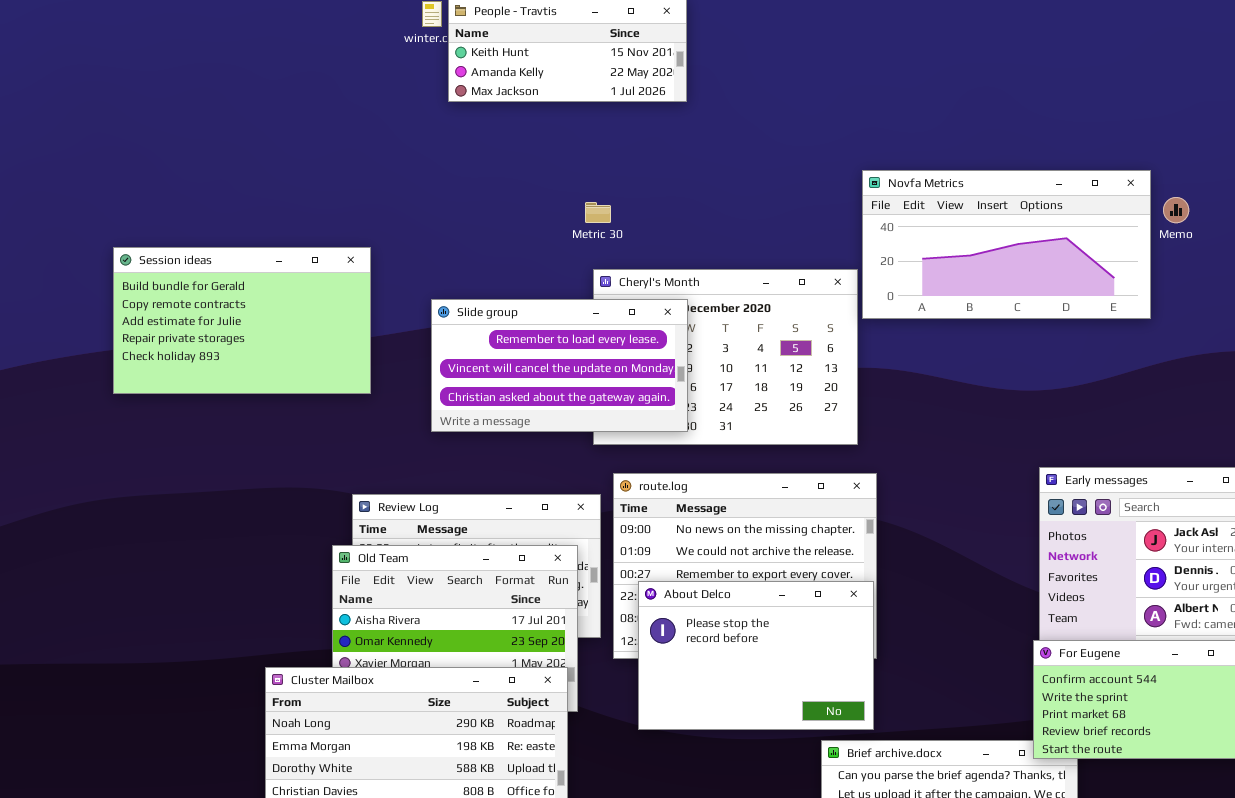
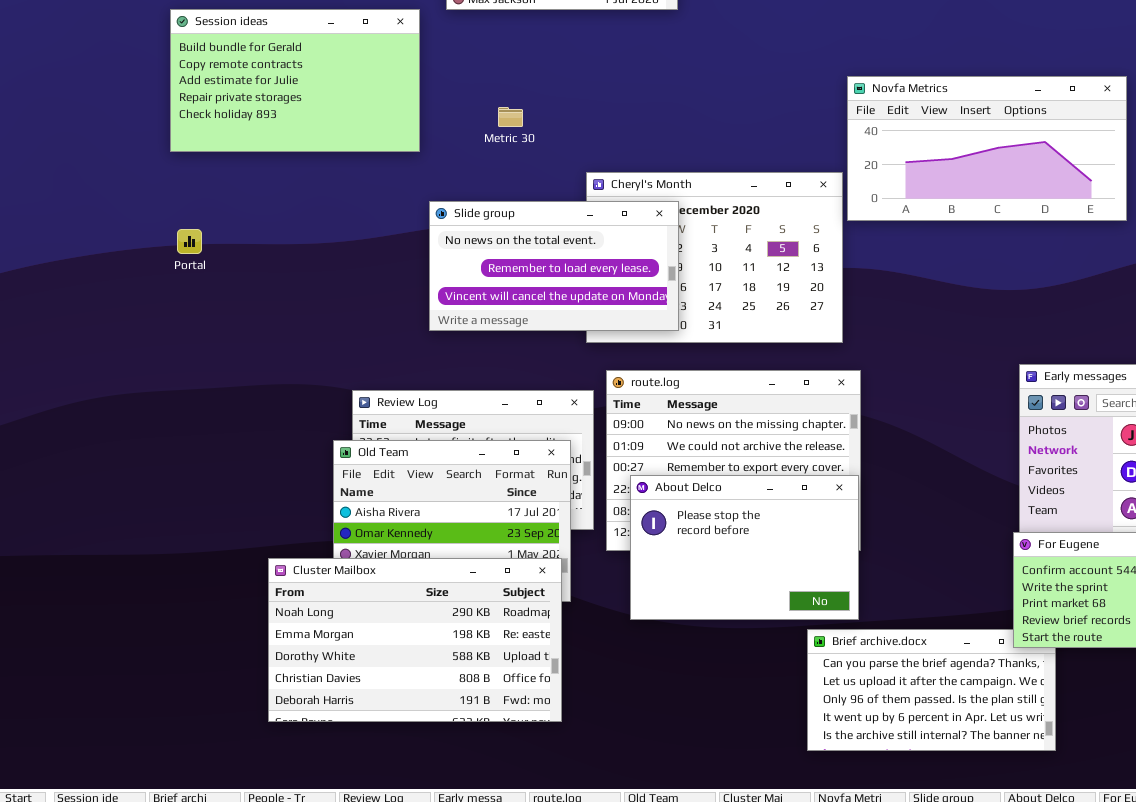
Metric 30: [585,202,611,223] -> [498,107,523,127], moved
Session ideas: [113,247,371,394] -> [170,9,420,152], moved
Slide group: [431,299,688,432] -> [429,201,679,331], scrolled up 1 row

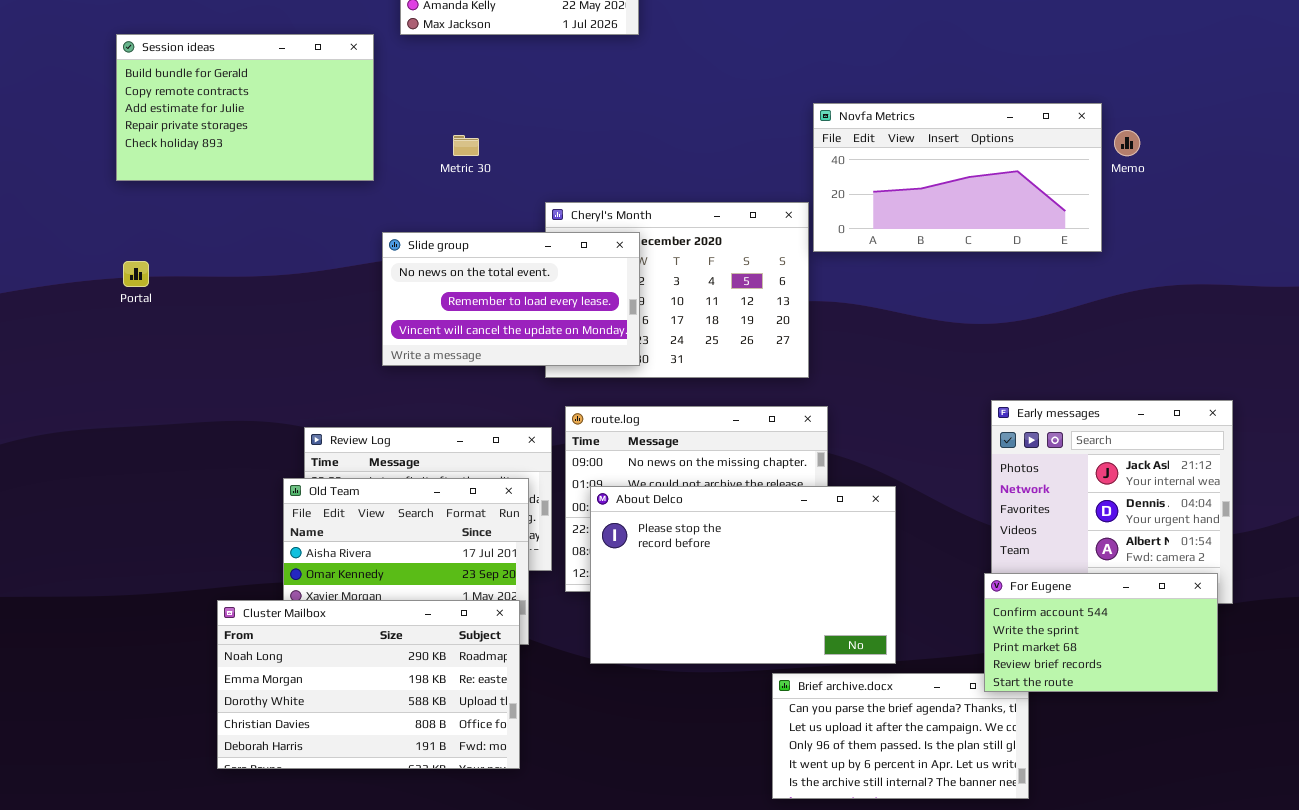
About Delco: [630,475,859,620] -> [590,486,896,664], resized

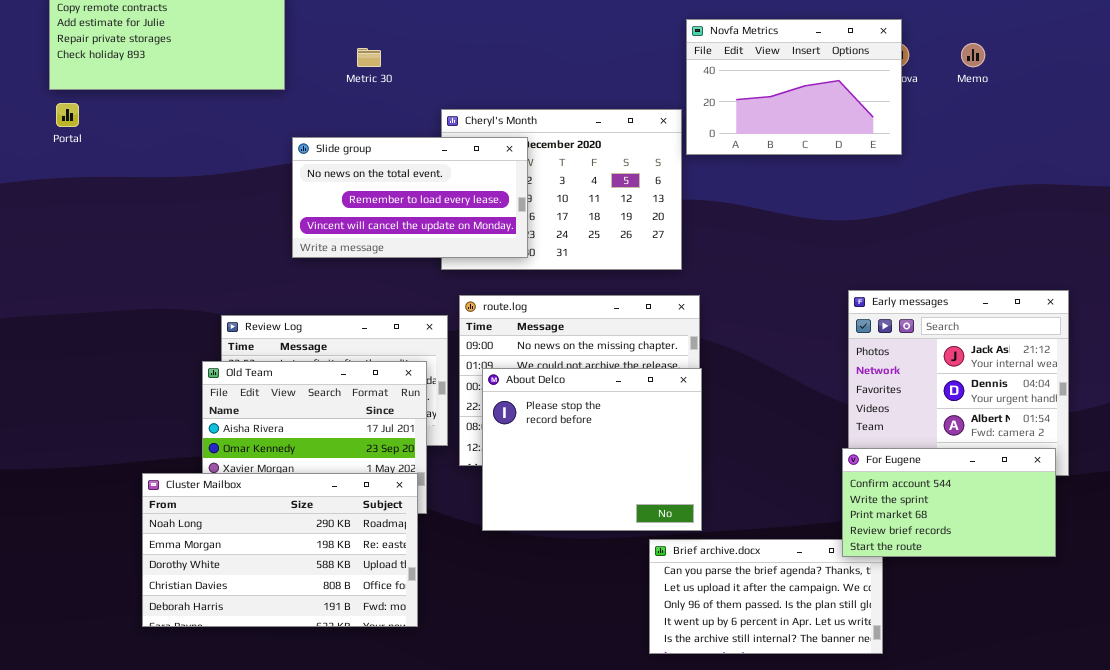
Novfa Metrics: [813,103,1102,252] -> [686,19,902,155], resized
Portal: [123,261,149,287] -> [56,103,79,127], moved
About Delco: [590,486,896,664] -> [482,368,702,531], resized

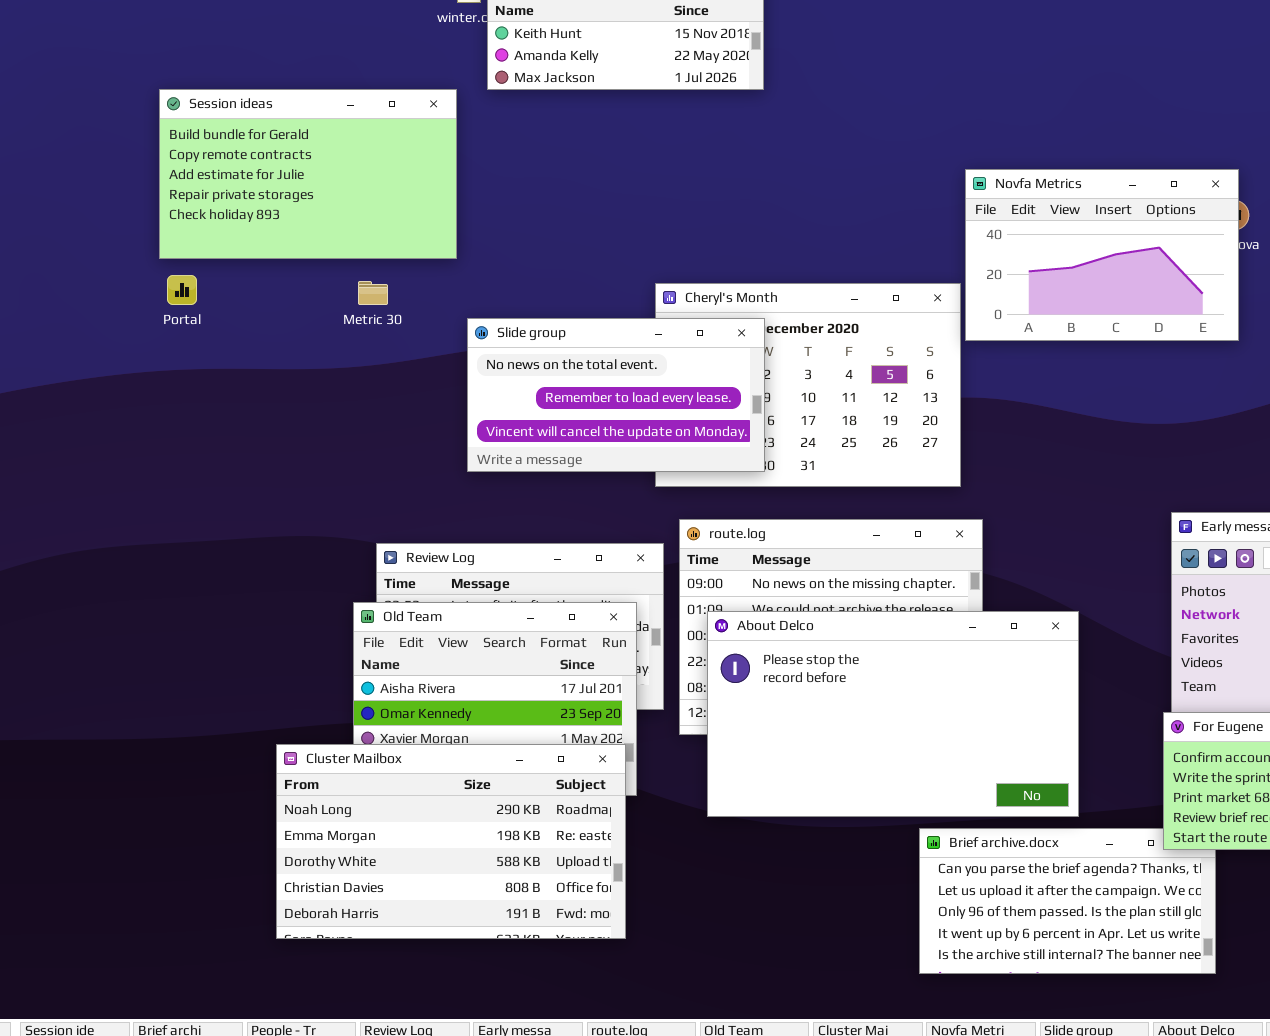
Metric 30: [357,48,381,67] -> [358,281,388,305], moved
About Delco: [482,368,702,531] -> [707,611,1079,817], resized

